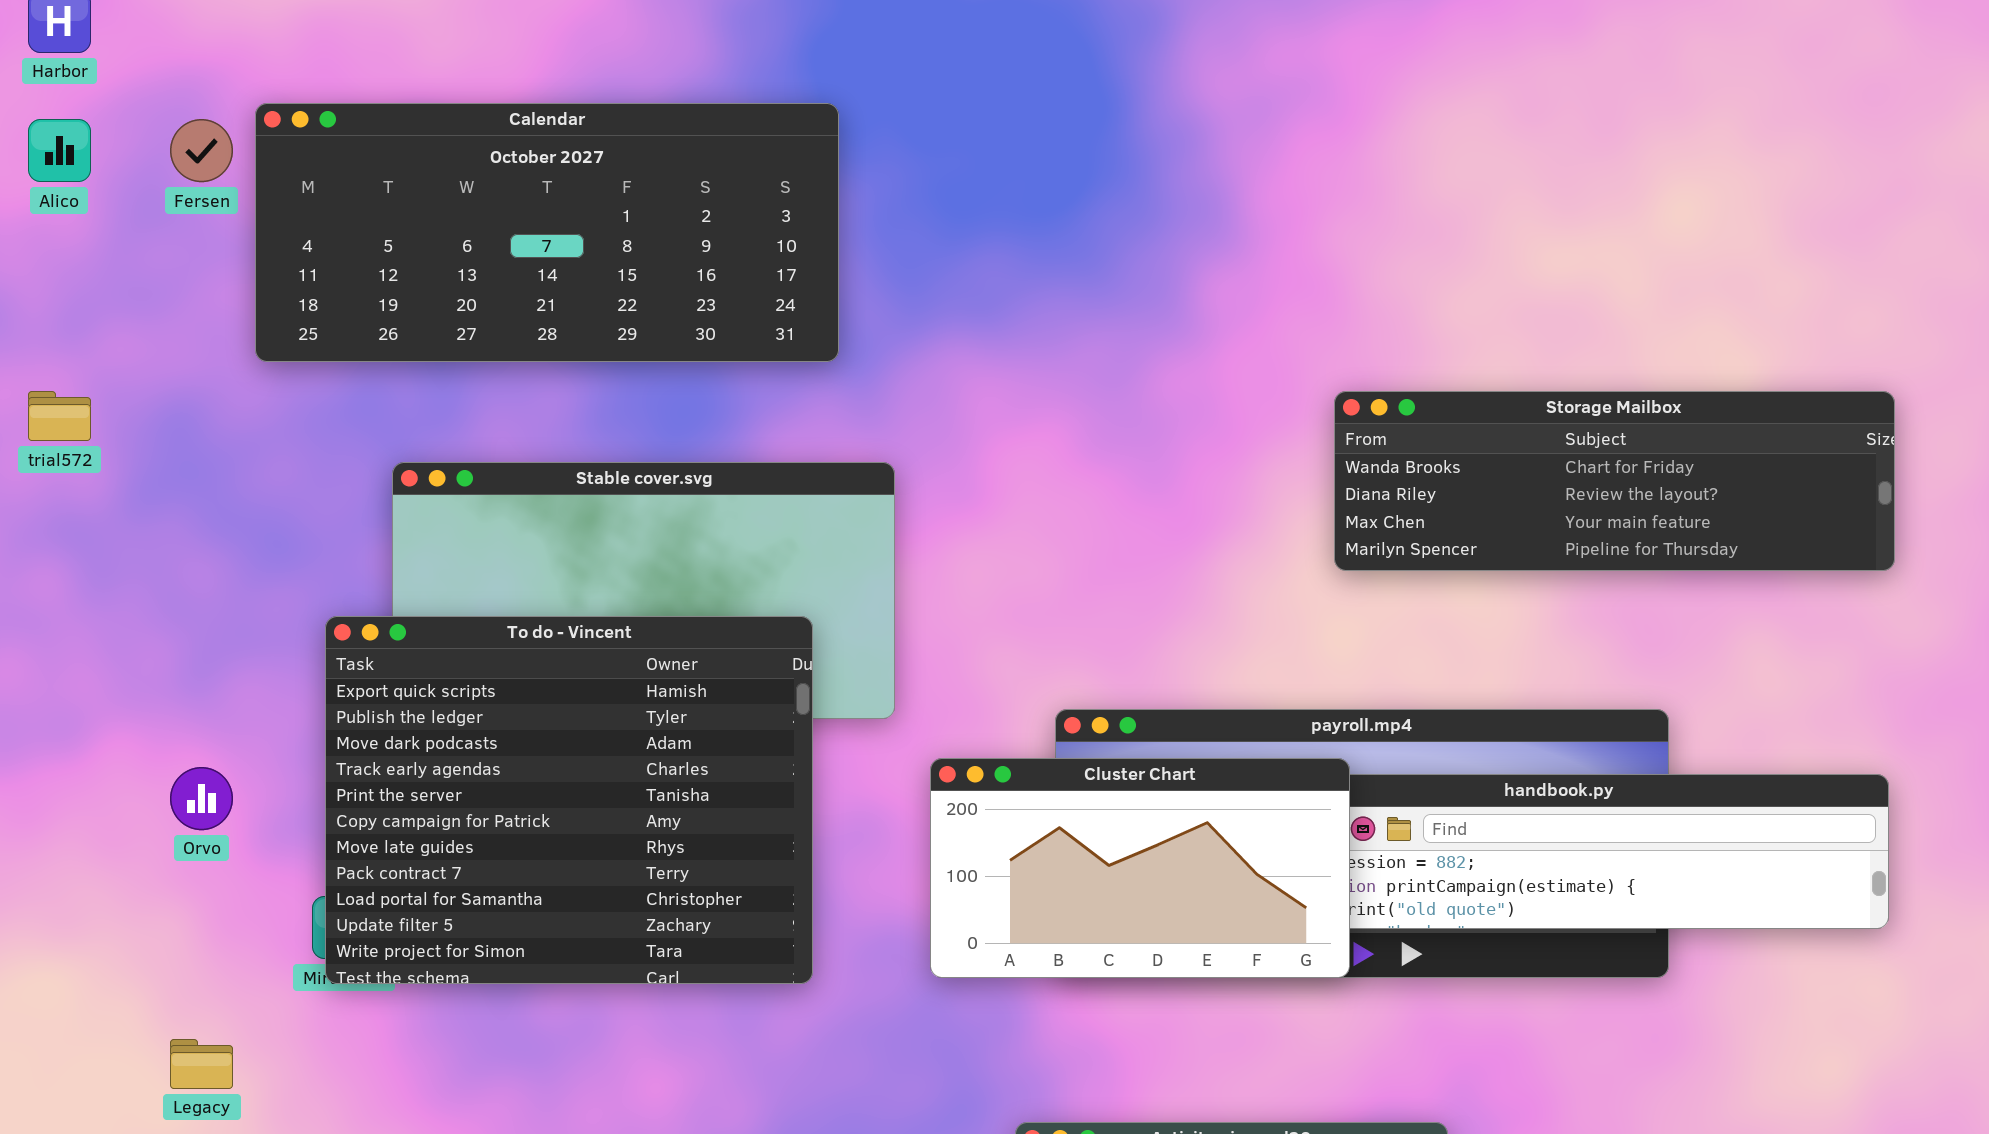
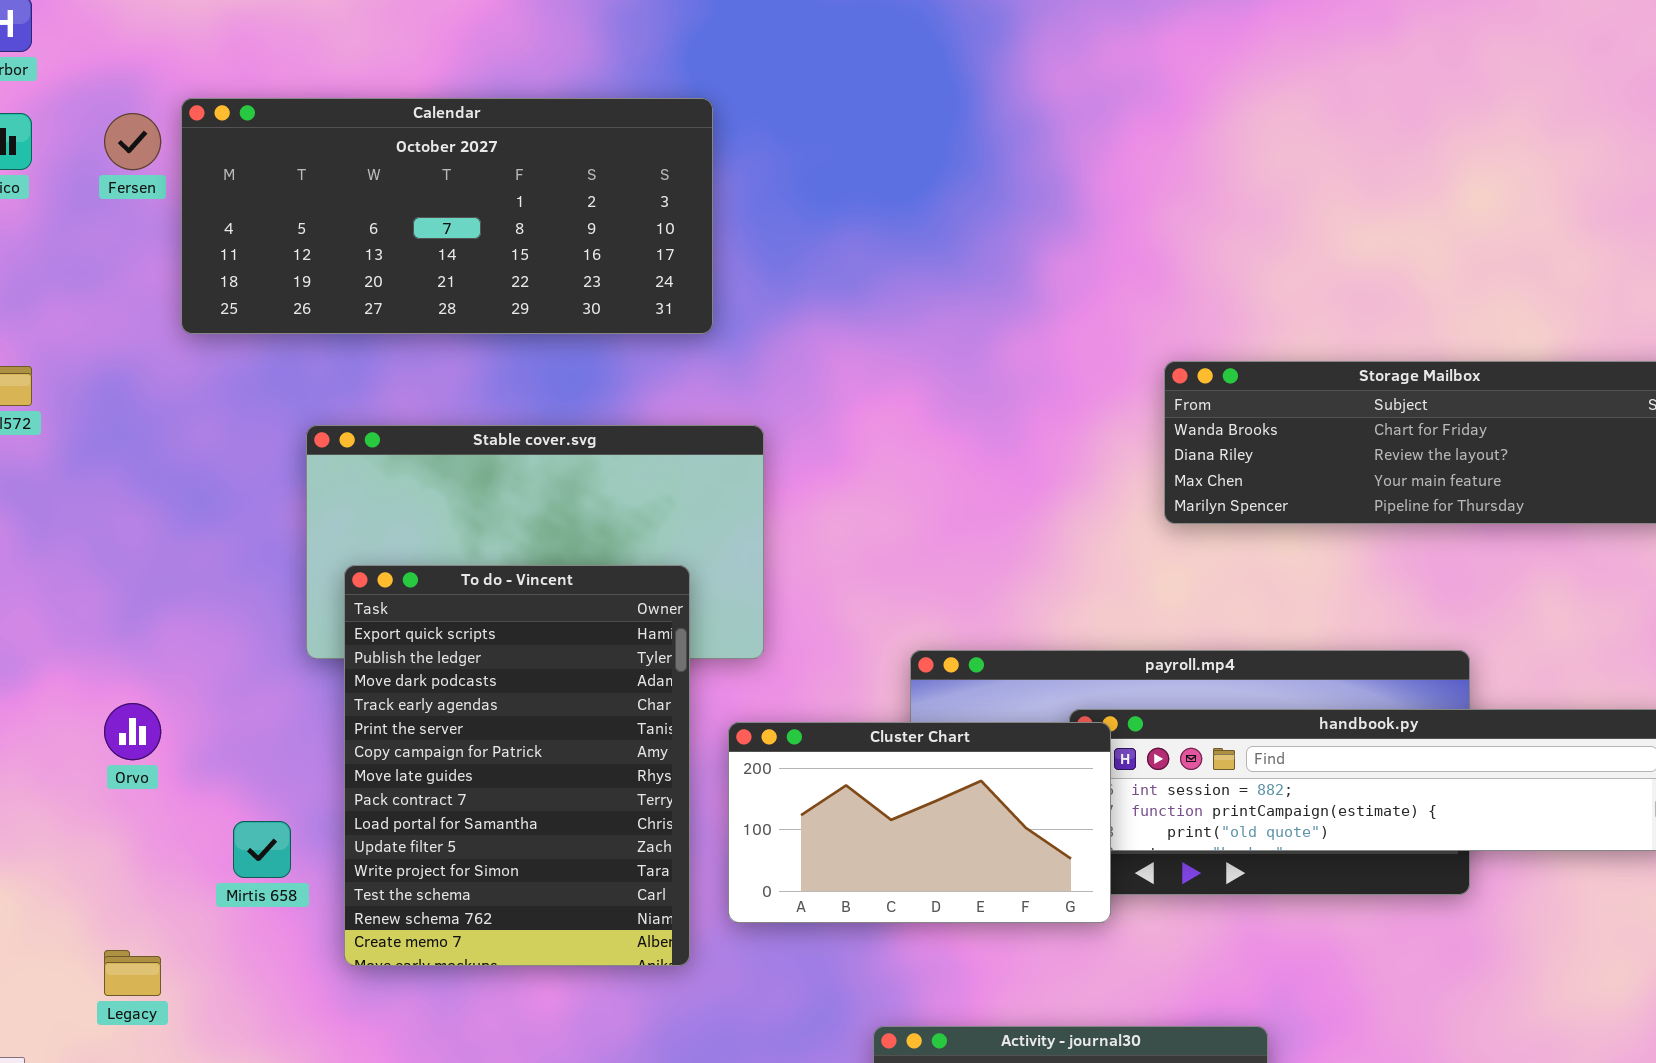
To do - Vincent: [325,616,813,984] -> [344,565,690,966], resized
Cluster Chart: [930,758,1350,978] -> [728,722,1111,923], moved

